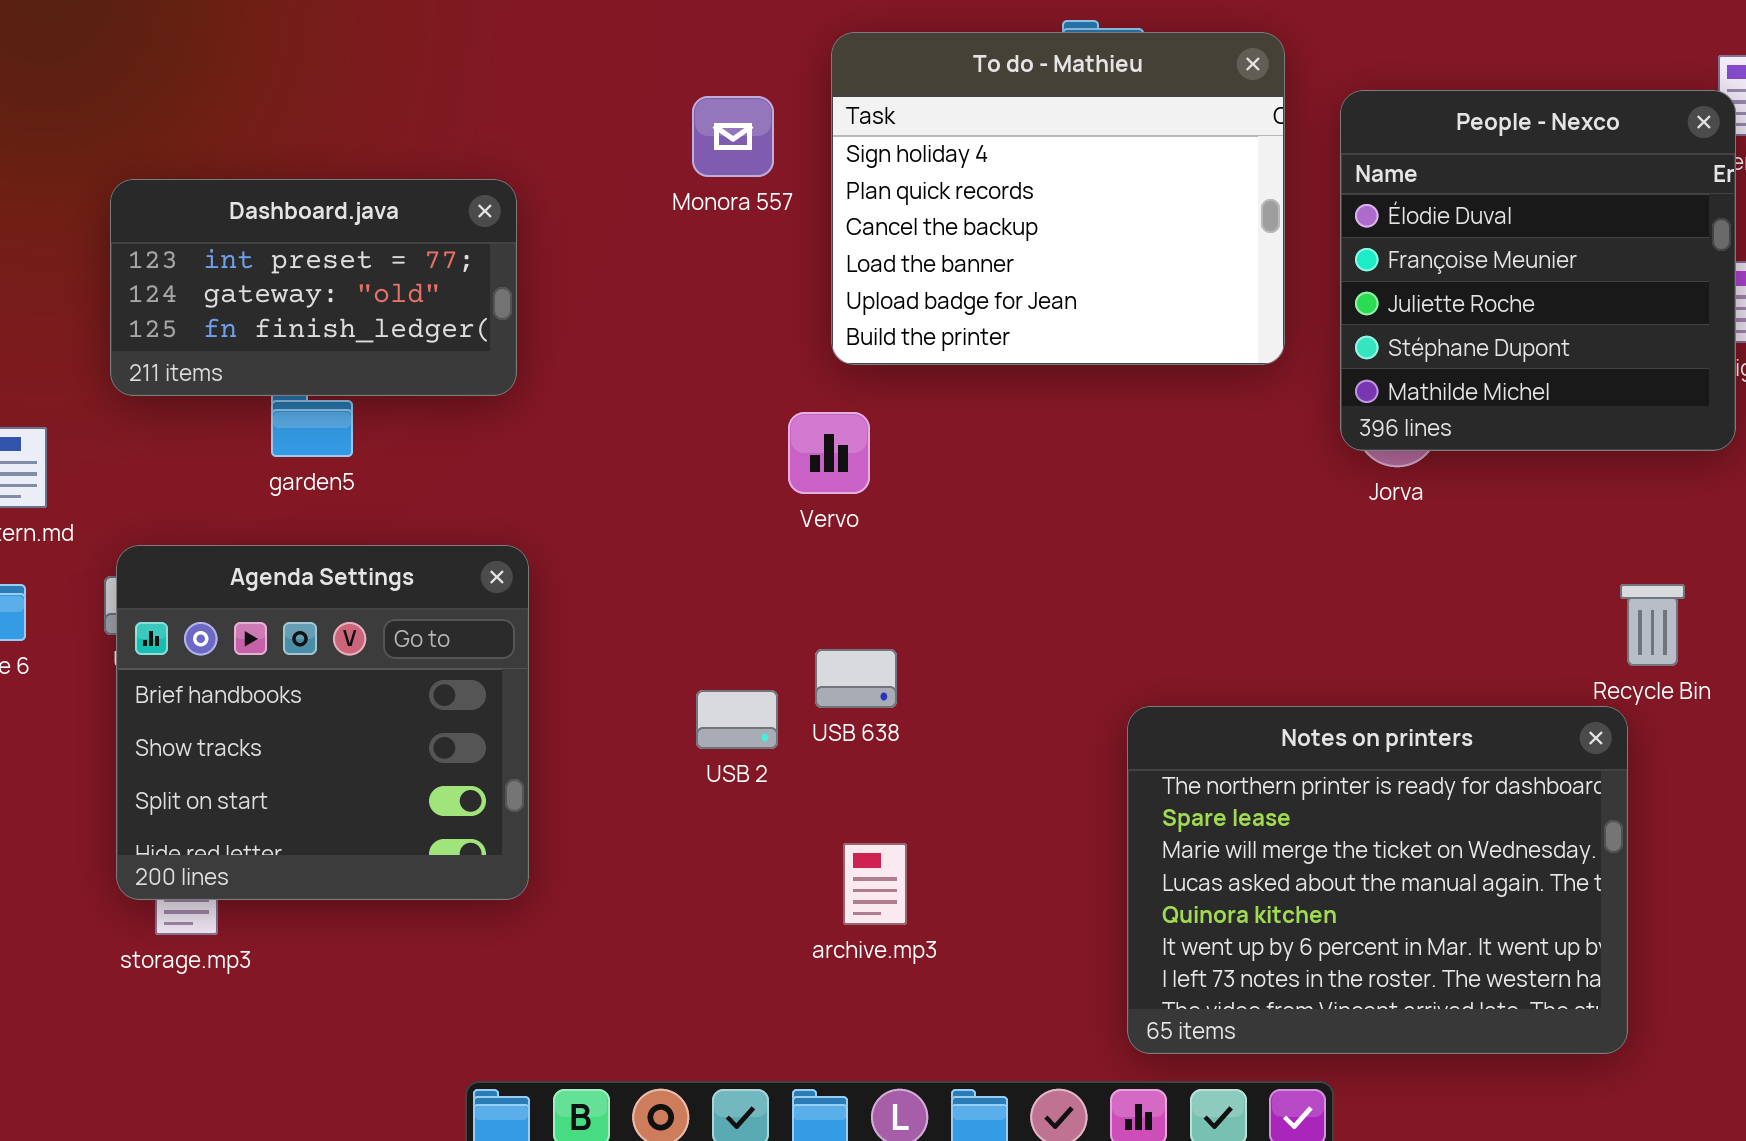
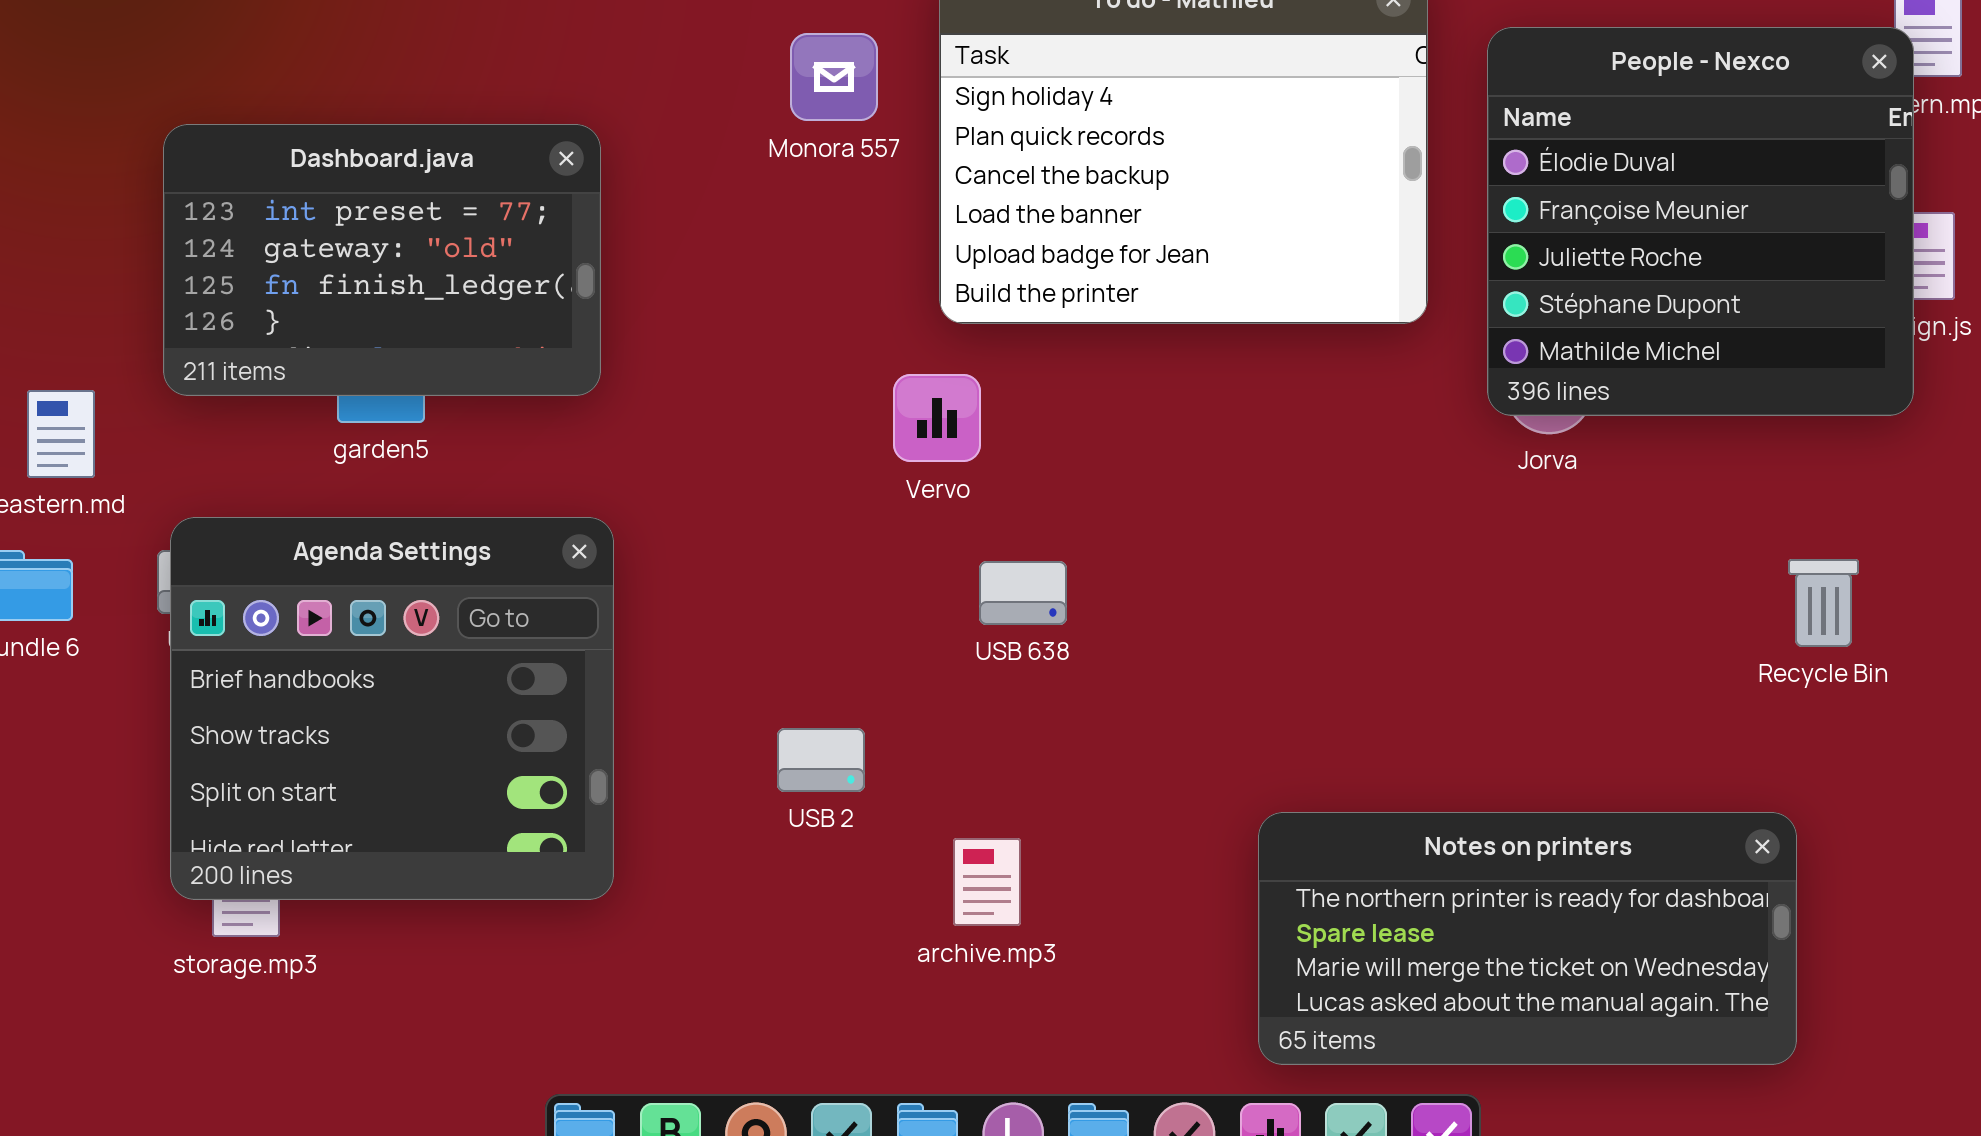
Dashboard.java: [110,179,517,396] -> [163,124,601,396], resized
USB 638: [815,649,897,708] -> [979,561,1067,625], moved
USB 2: [696,690,778,749] -> [777,728,865,792], moved
Notes on printers: [1127,706,1628,1054] -> [1258,812,1797,1065], resized

